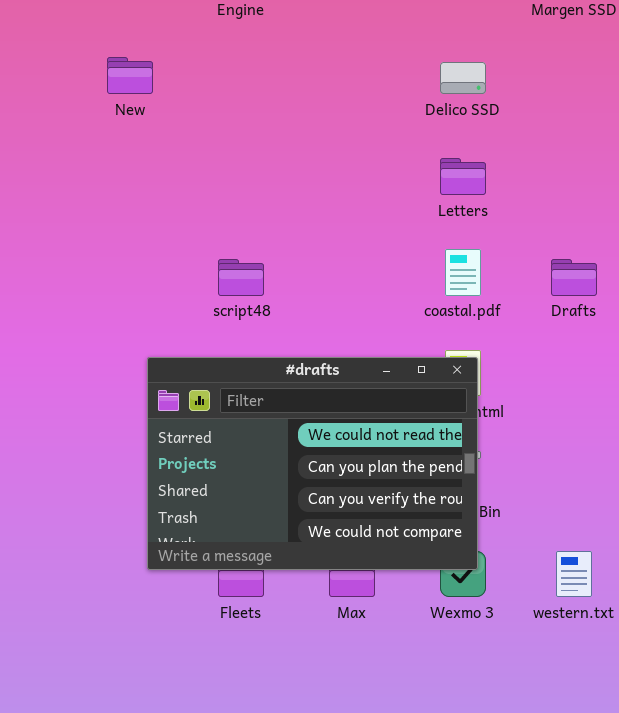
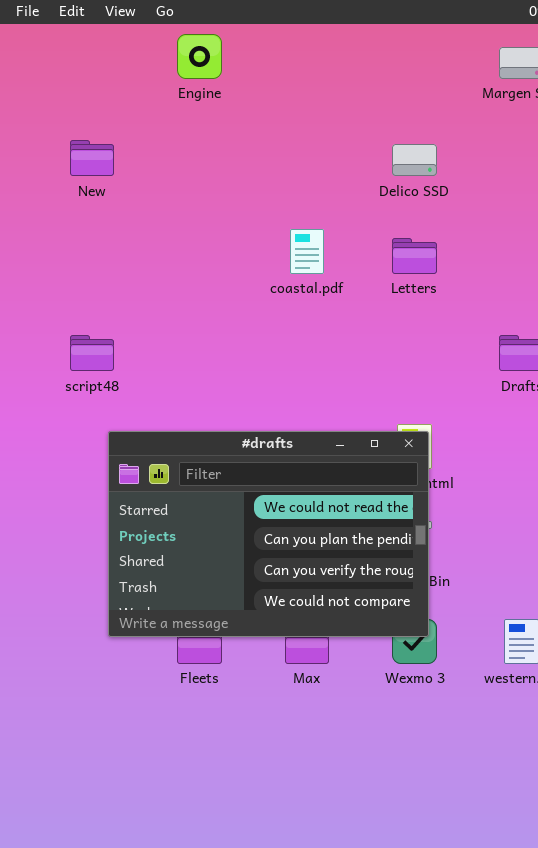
coastal.pdf: [445,249,481,296] -> [290,229,324,274], moved
script48: [218,259,264,296] -> [70,335,114,371], moved

